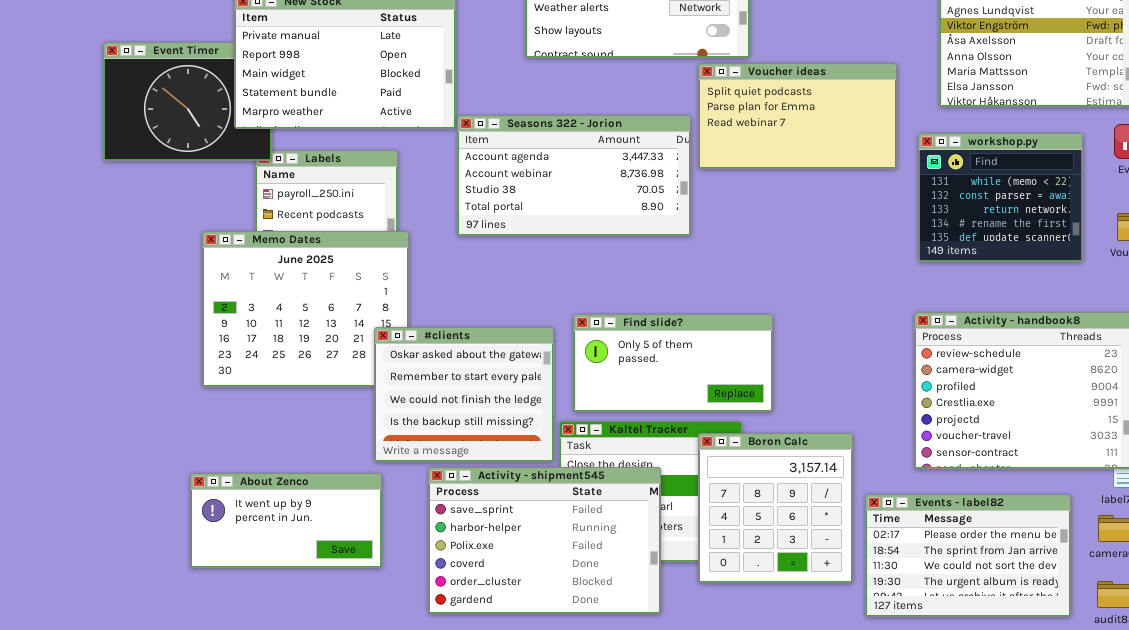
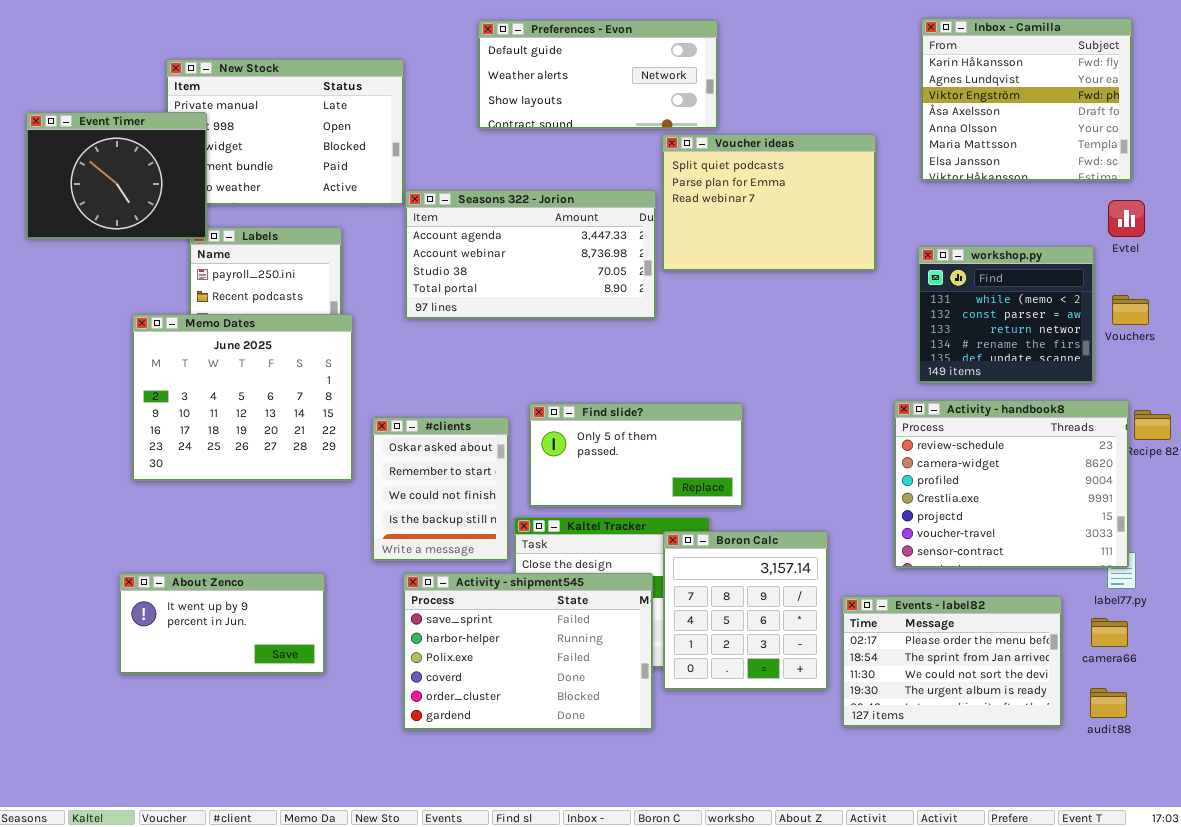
Event Timer: [103,42,272,161] -> [26,112,207,239], raised
Voucher ideas: [698,63,897,169] -> [662,134,876,271], resized
workshop.py: [918,133,1083,262] -> [918,246,1094,383], moved
#clients: [374,327,554,462] -> [372,417,509,561], resized
Activity - shipment545: [428,467,661,614] -> [403,573,653,730], moved

